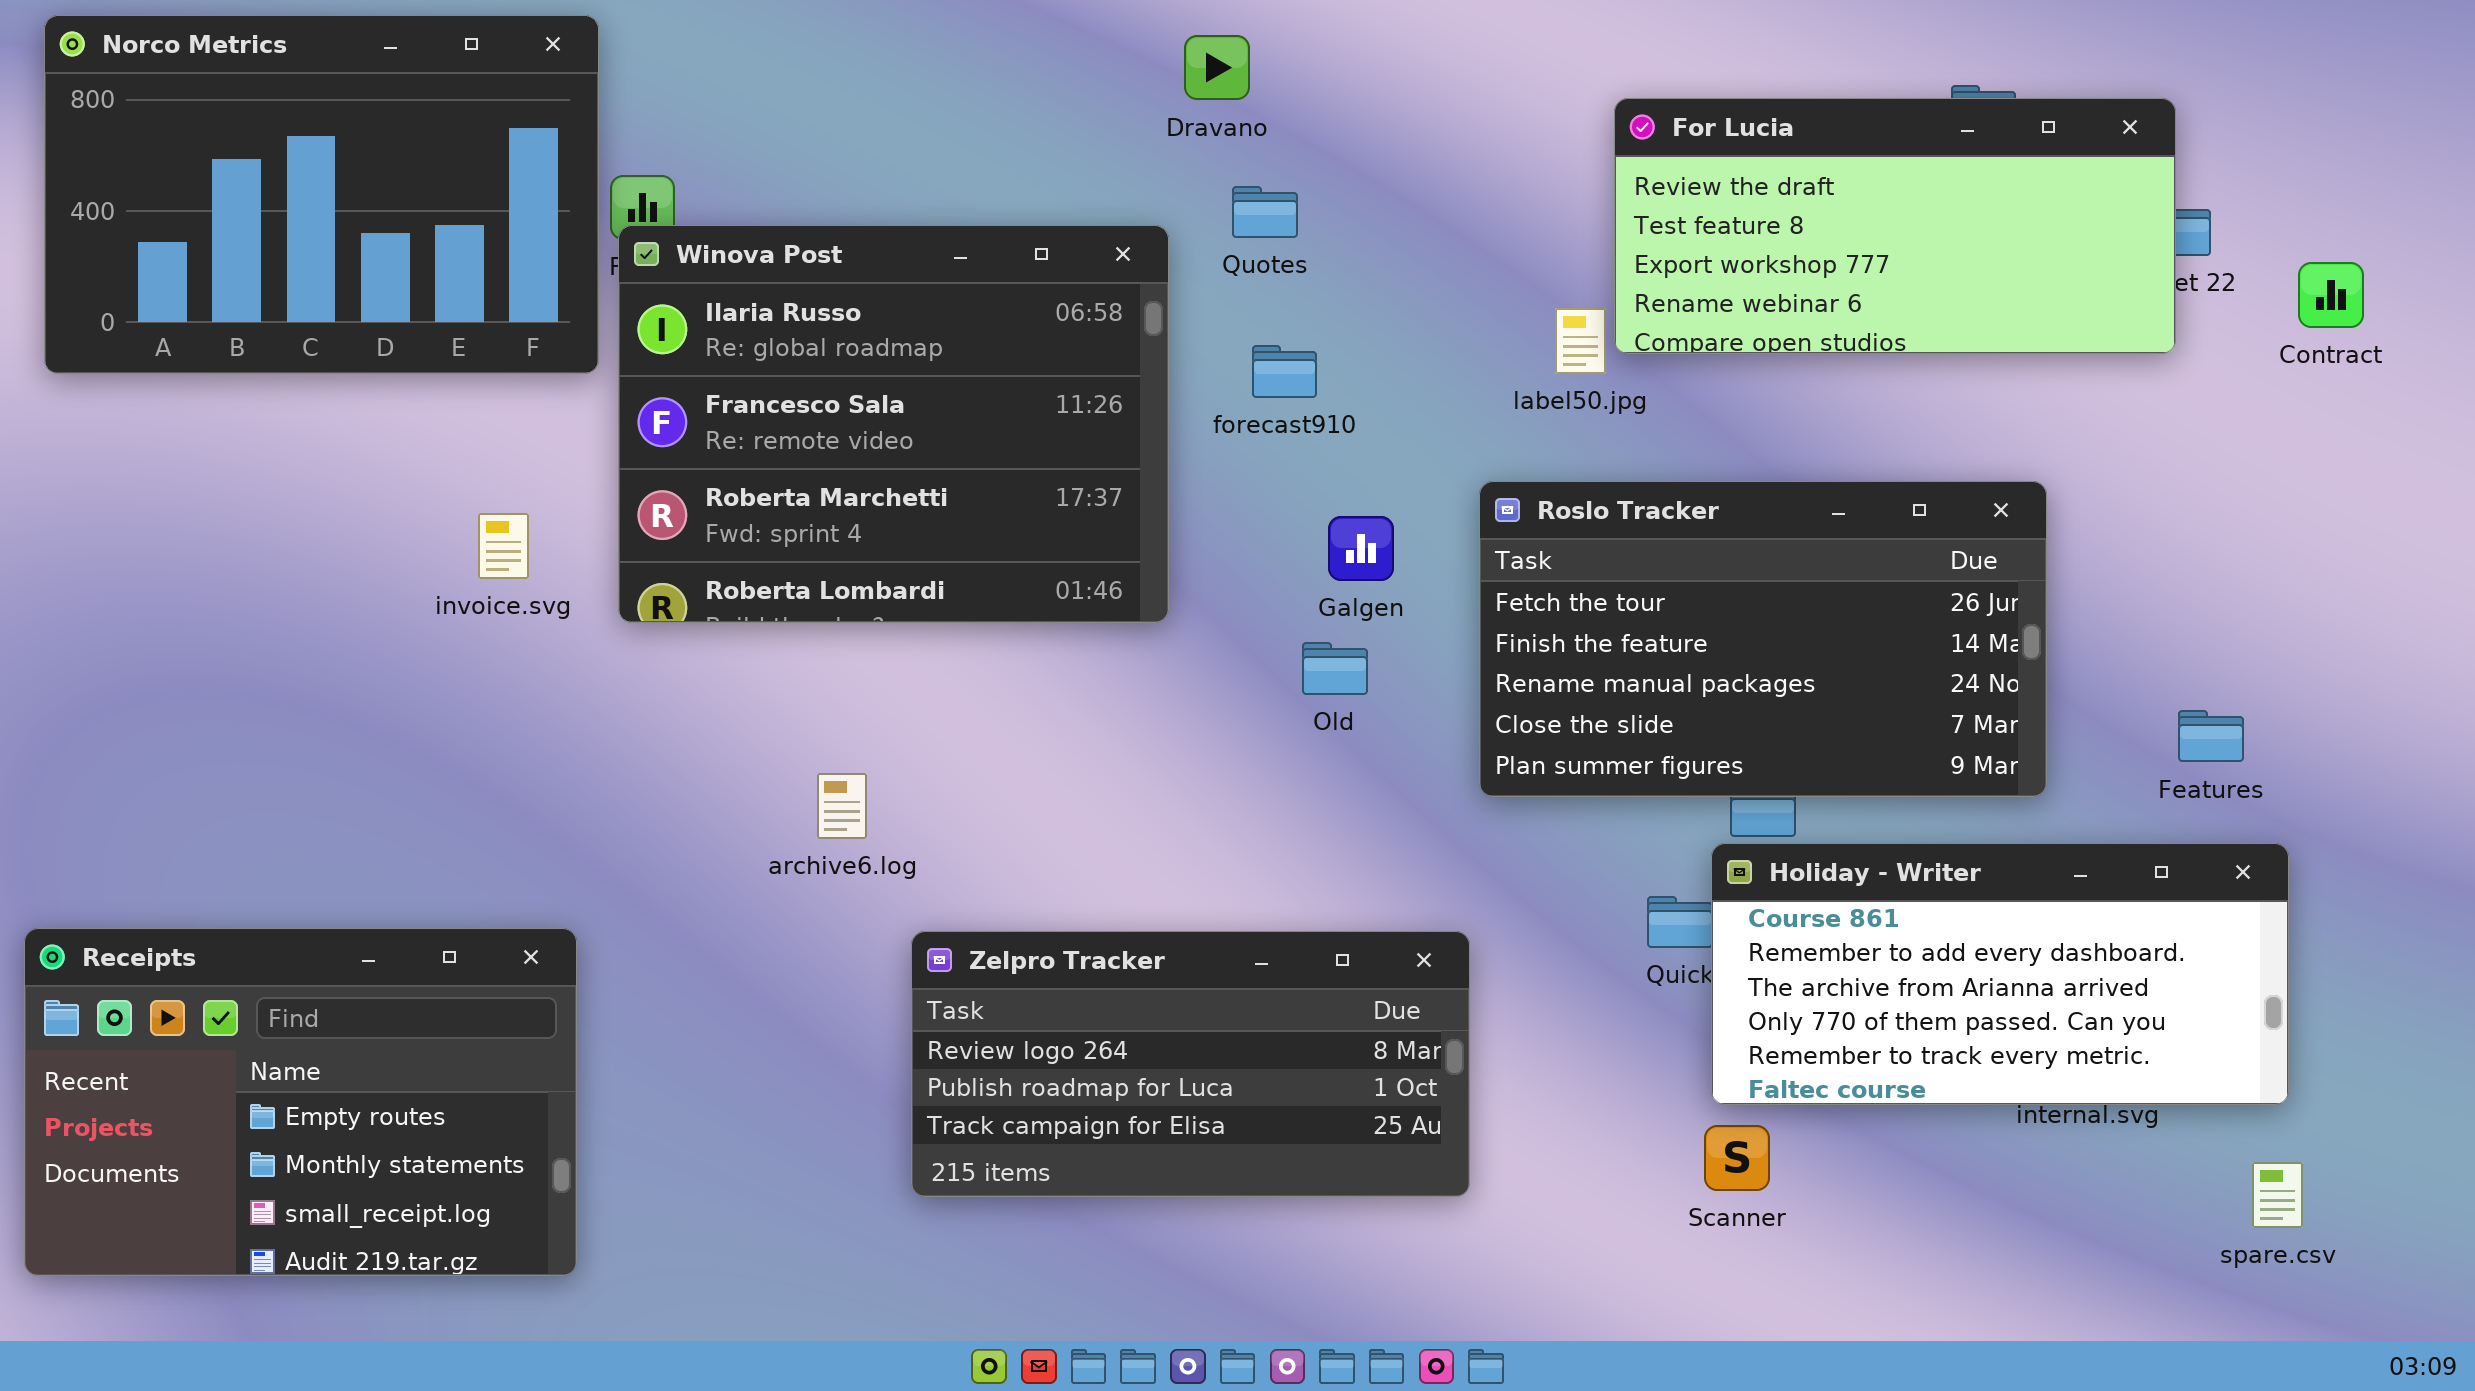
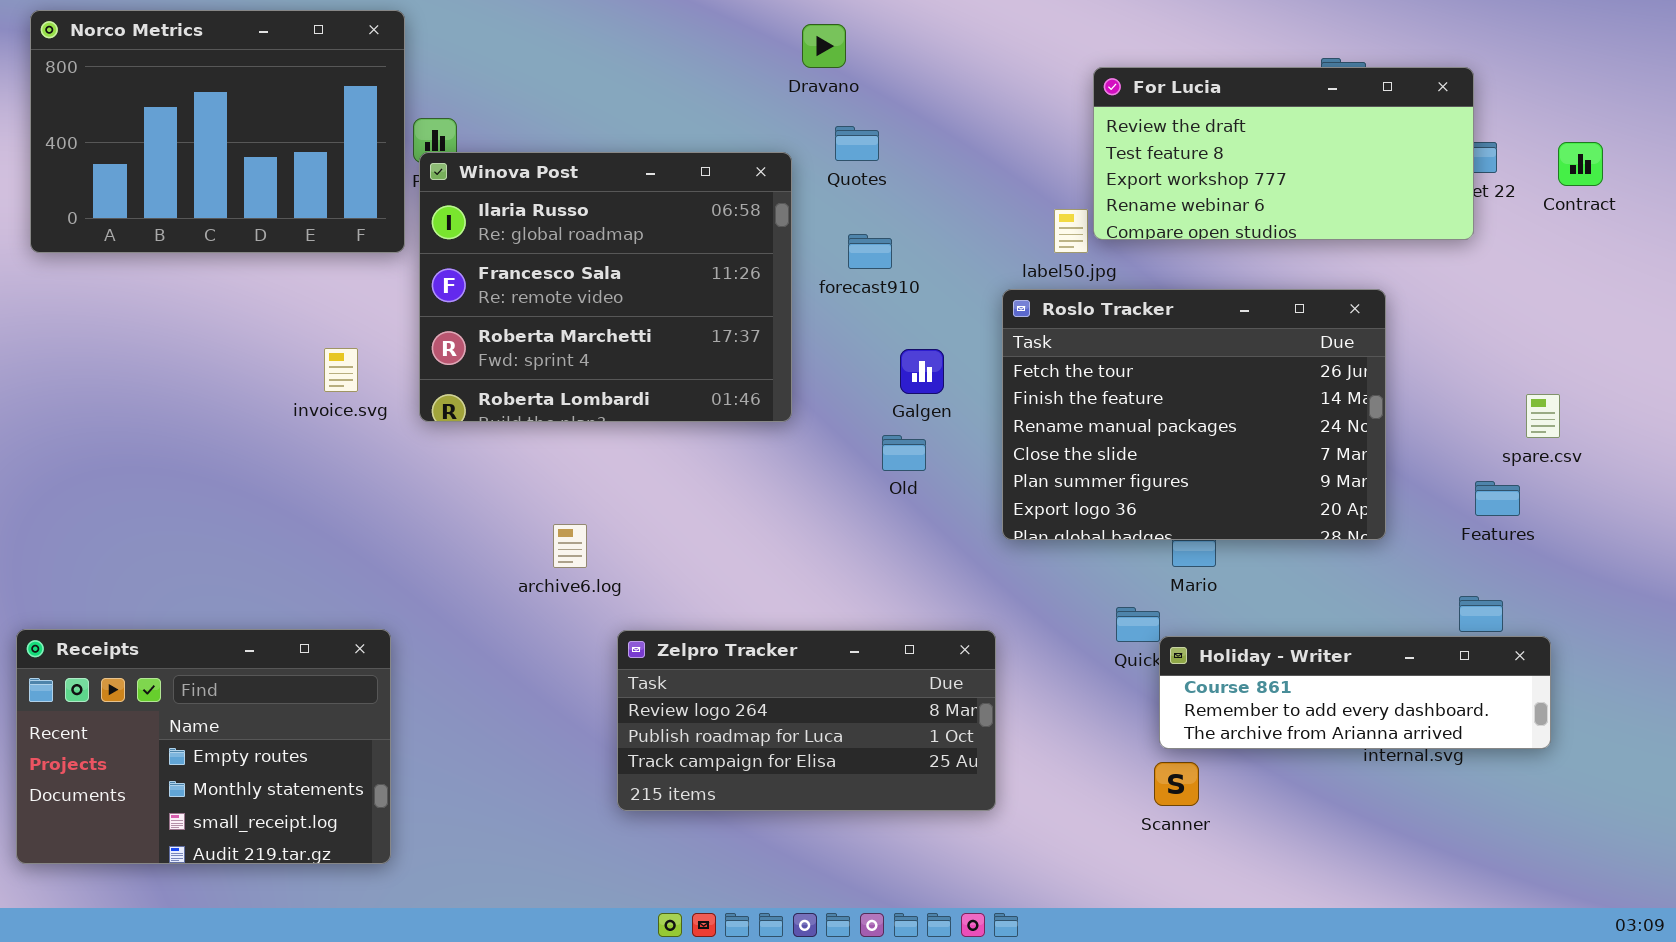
Contract: [2298,262,2364,328] -> [1558,142,1603,186], moved
Roslo Tracker: [1479,481,2047,797] -> [1002,289,1386,540], resized
Holiday - Writer: [1711,843,2289,1105] -> [1159,636,1551,749], resized
spare.csv: [2252,1162,2303,1228] -> [1526,394,1560,438], moved

